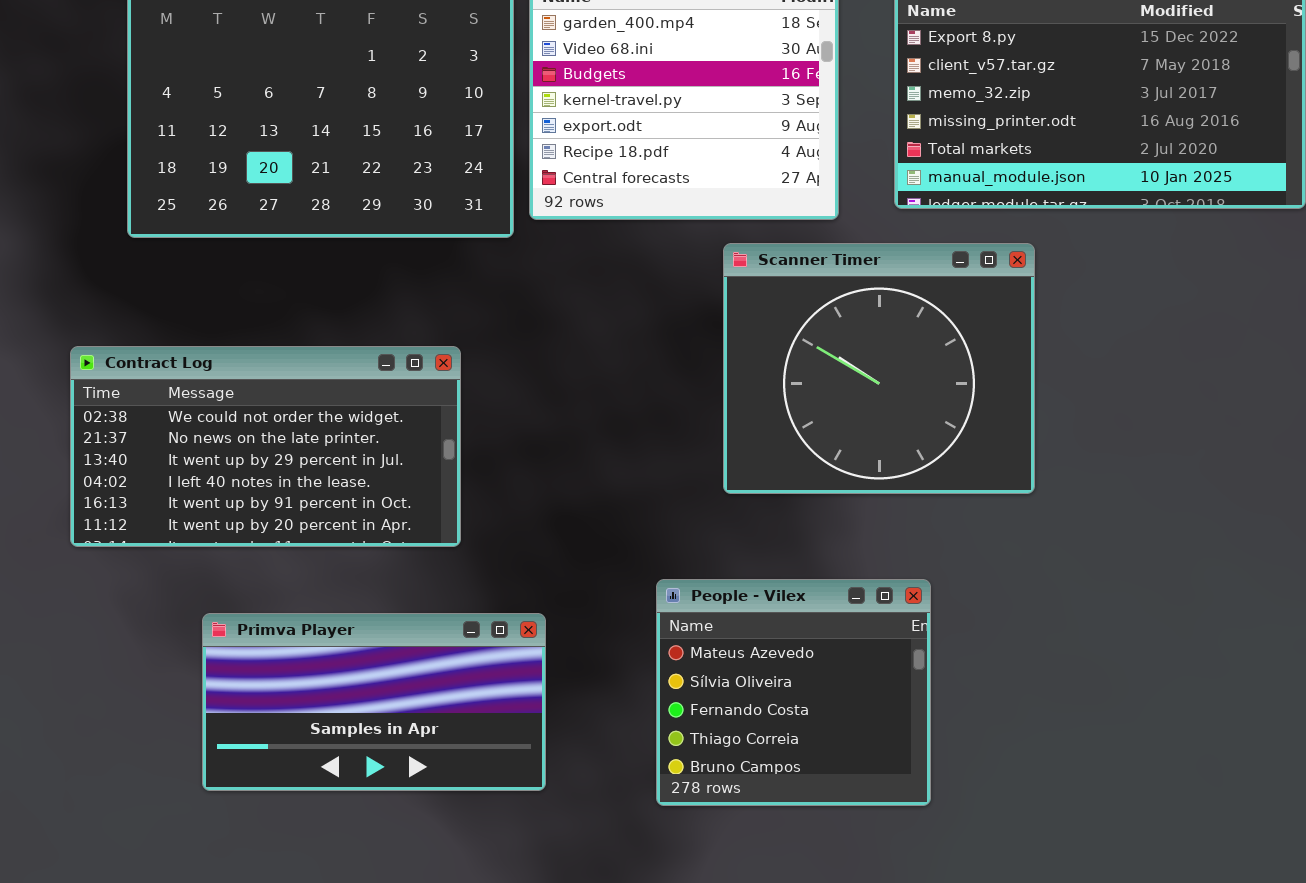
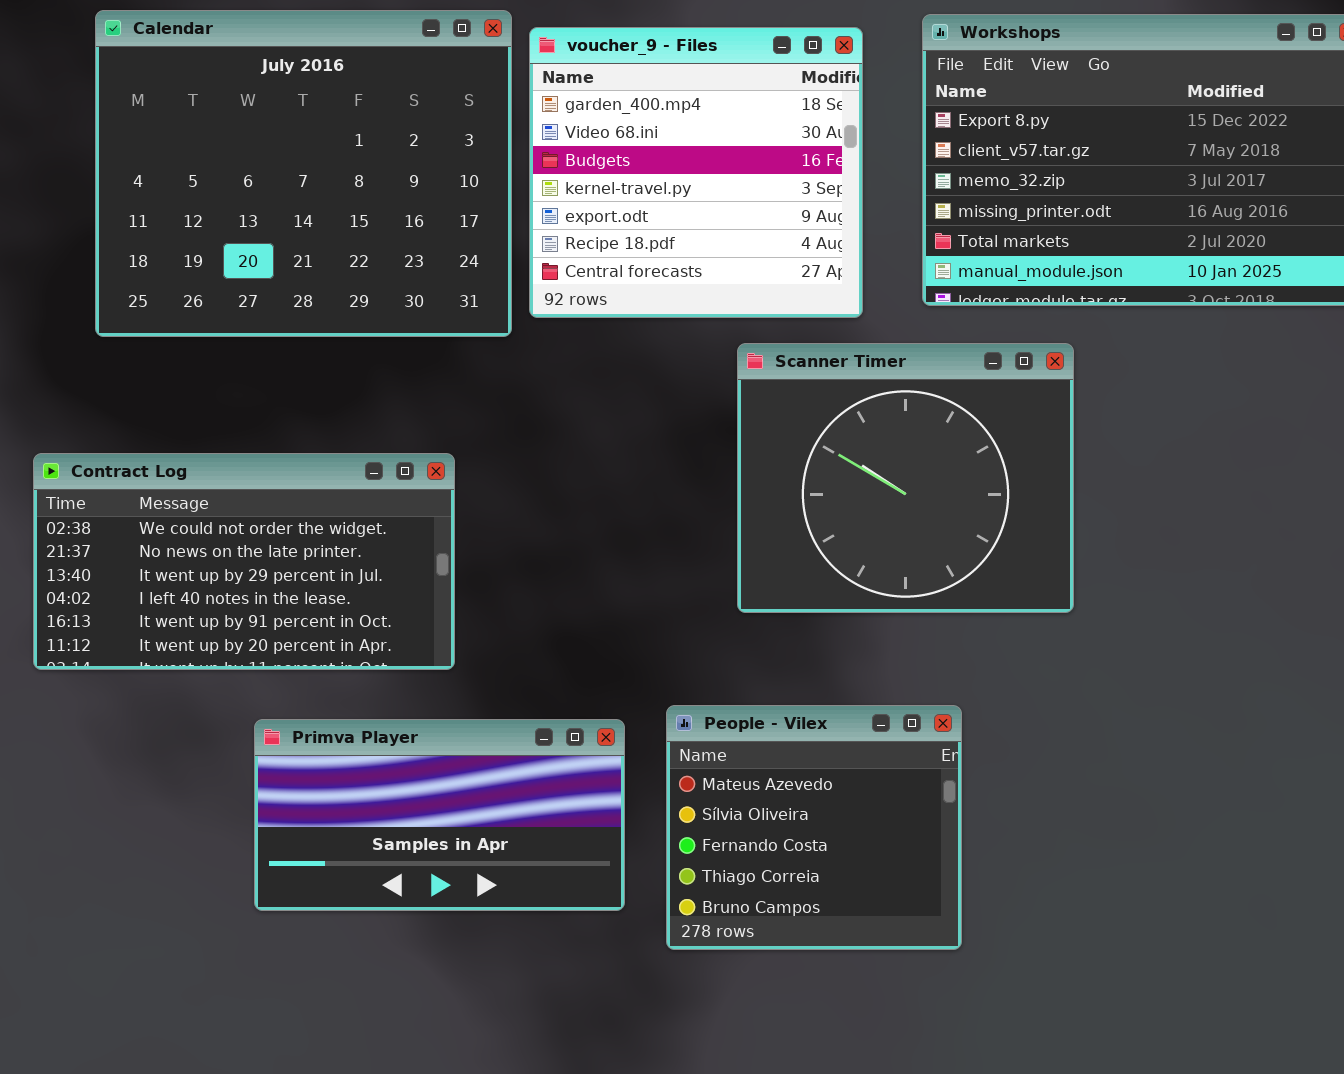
Primva Player: [202,613,546,791] -> [254,719,625,911], moved

